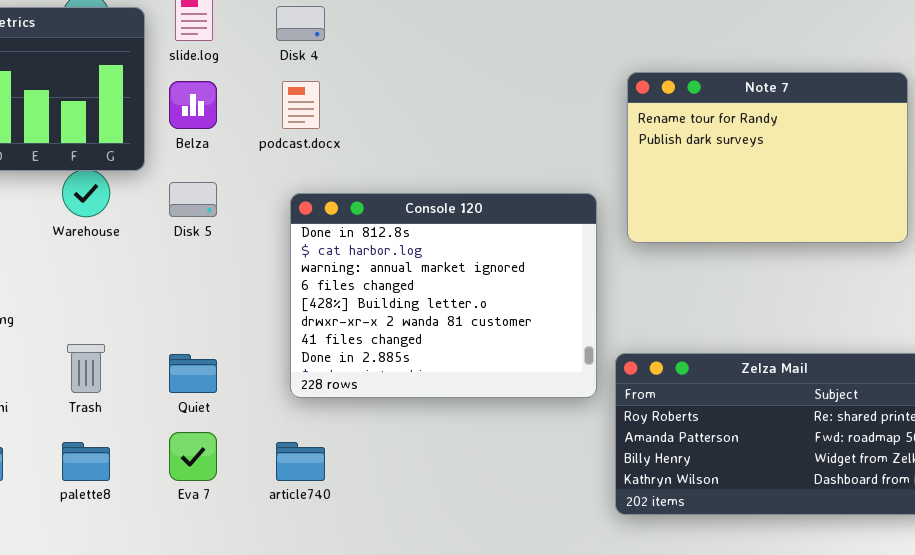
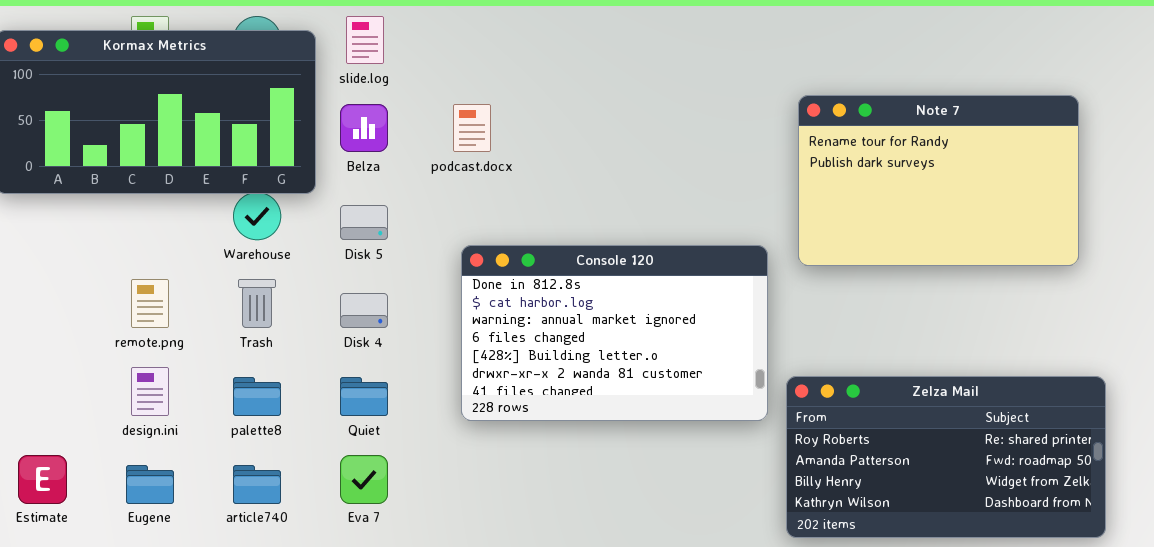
Disk 4: [276,6,325,41] -> [340,293,388,328], moved
Console 120: [290,193,597,398] -> [461,245,768,421], resized
Trash: [67,344,105,393] -> [238,279,276,328], moved
palette8: [62,442,110,481] -> [233,377,281,416], moved
article740: [276,442,325,481] -> [233,465,281,504], moved

